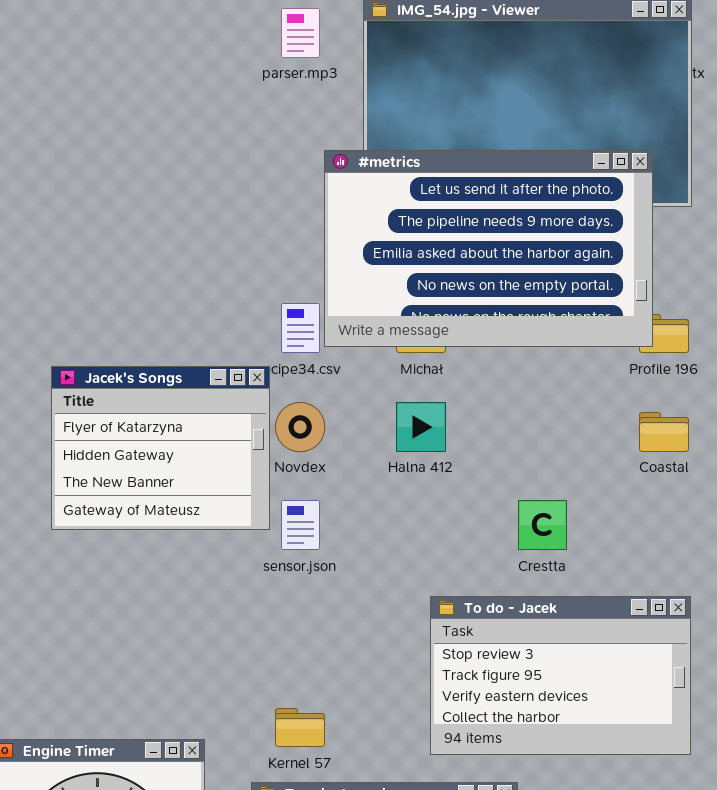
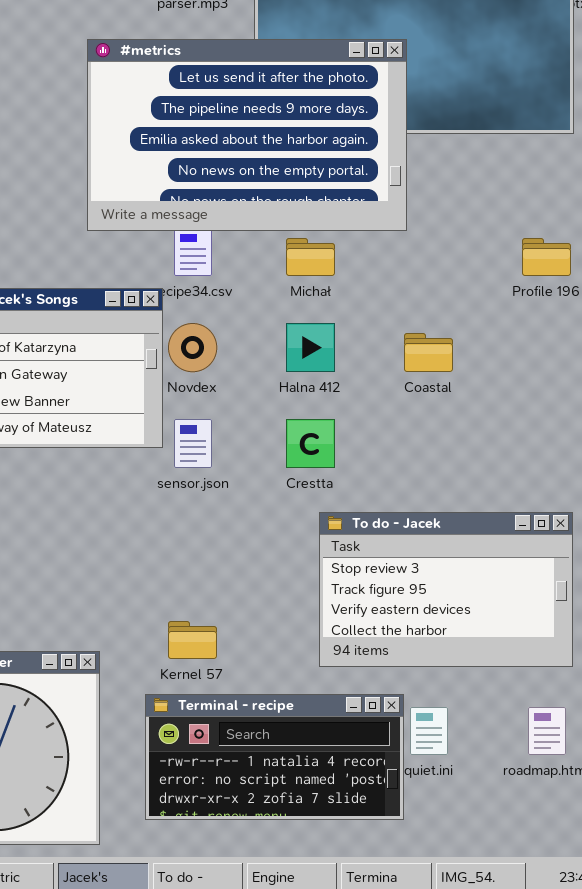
#metrics: [324,150,653,347] -> [87,39,407,231], moved
Coastal: [639,412,689,452] -> [404,333,453,372], moved
Crestta: [518,500,567,550] -> [286,419,335,468], moved

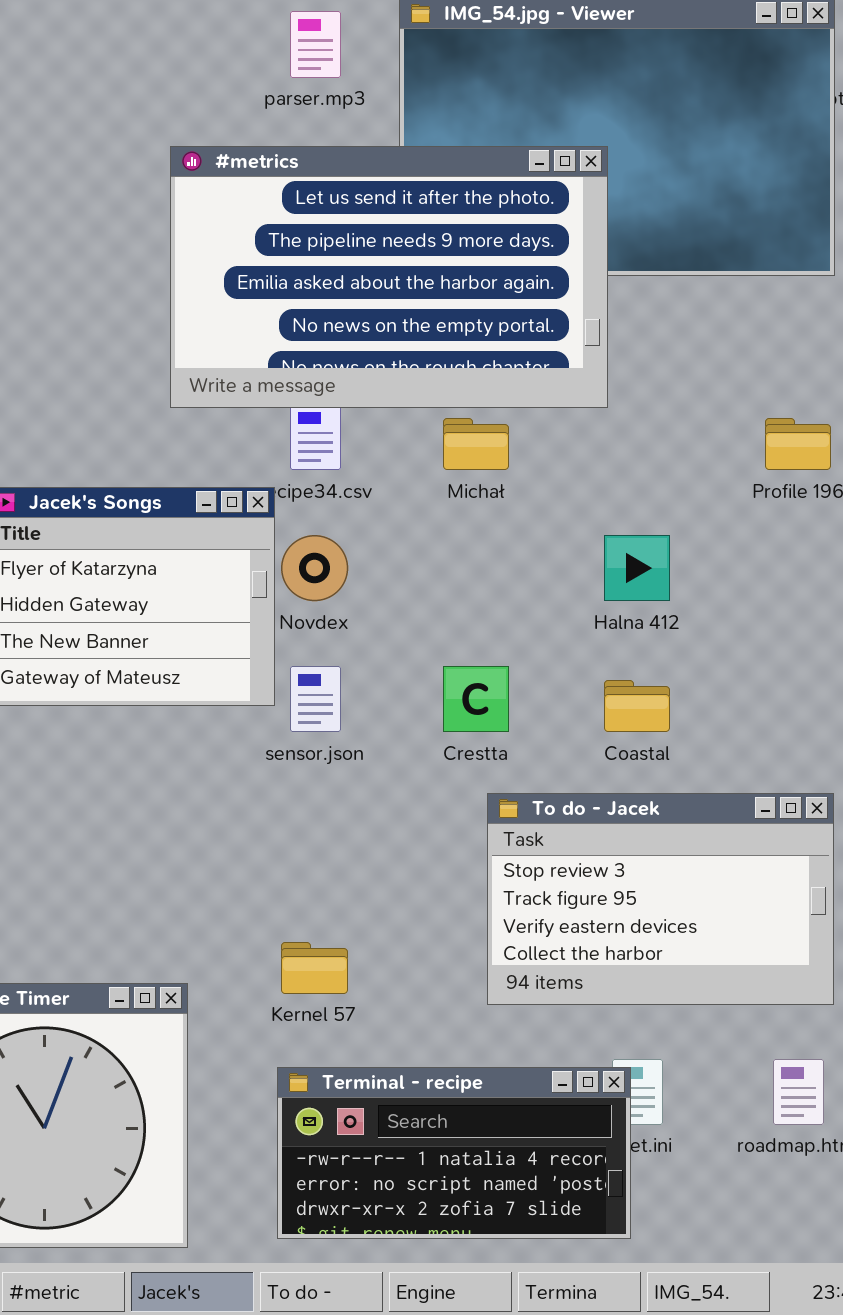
Halna 412: [286,323,335,372] -> [604,535,670,601], moved
Coastal: [404,333,453,372] -> [604,680,670,732], moved
Terminal - recipe: [145,694,404,820] -> [277,1067,631,1239], moved

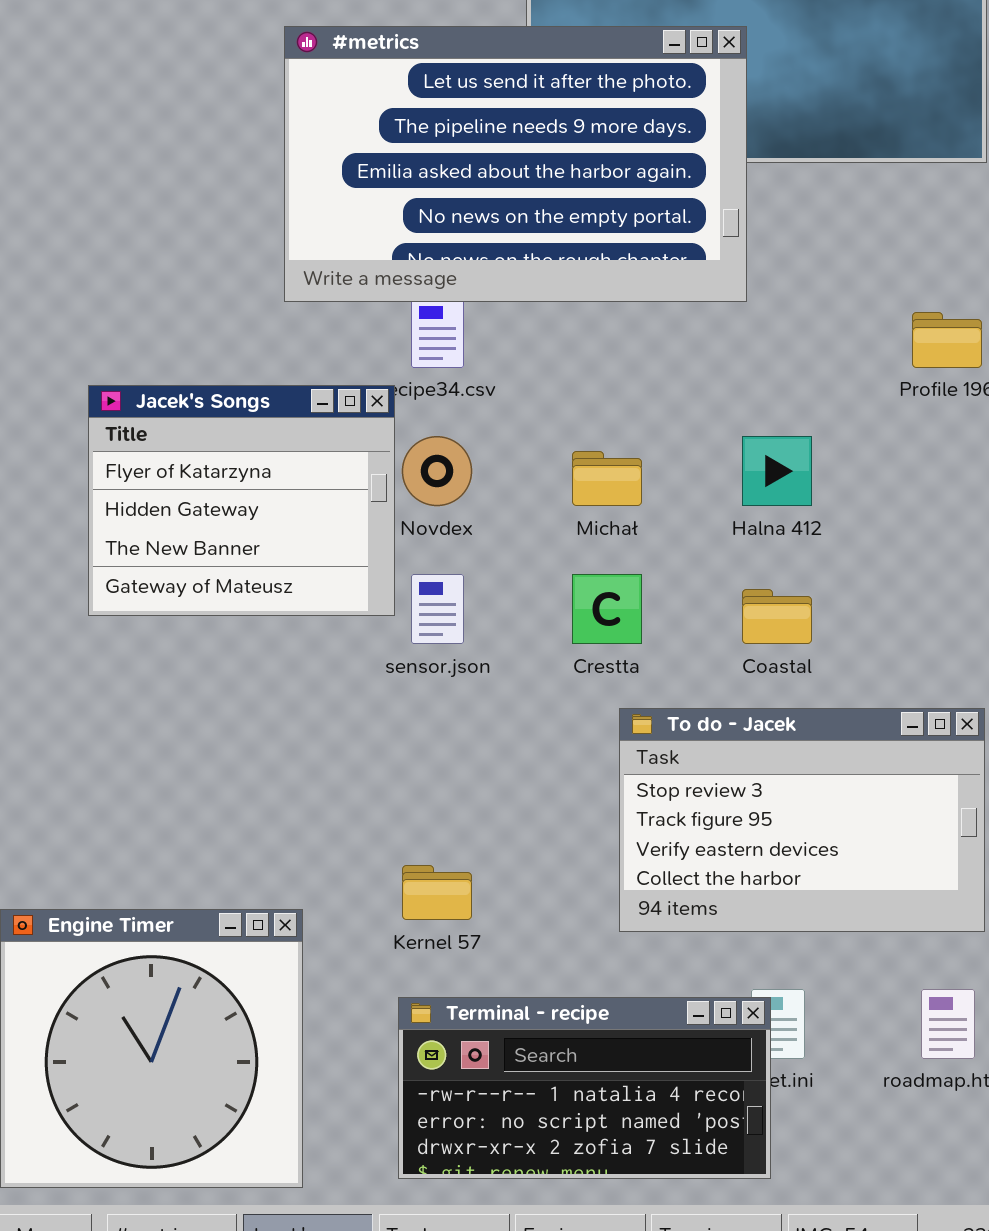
Michał: [443,418,509,470] -> [572,451,642,506], moved

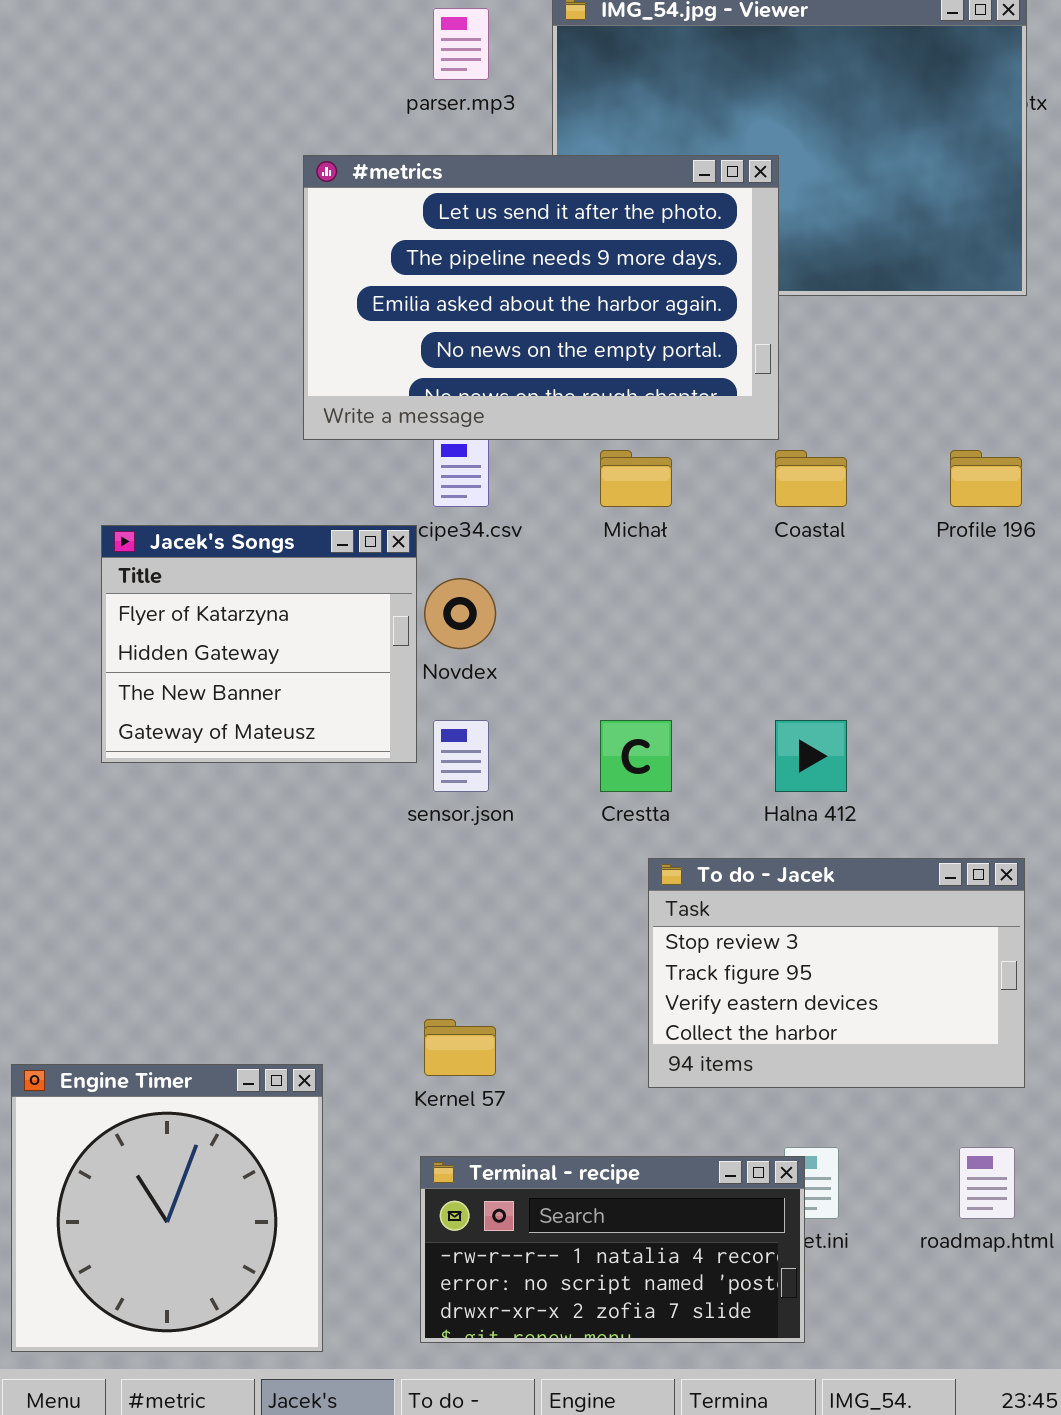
Halna 412: [742,436,812,506] -> [775,720,847,792], moved
Michał: [572,451,642,506] -> [600,450,672,507], moved
Coastal: [742,589,812,644] -> [775,450,847,507], moved

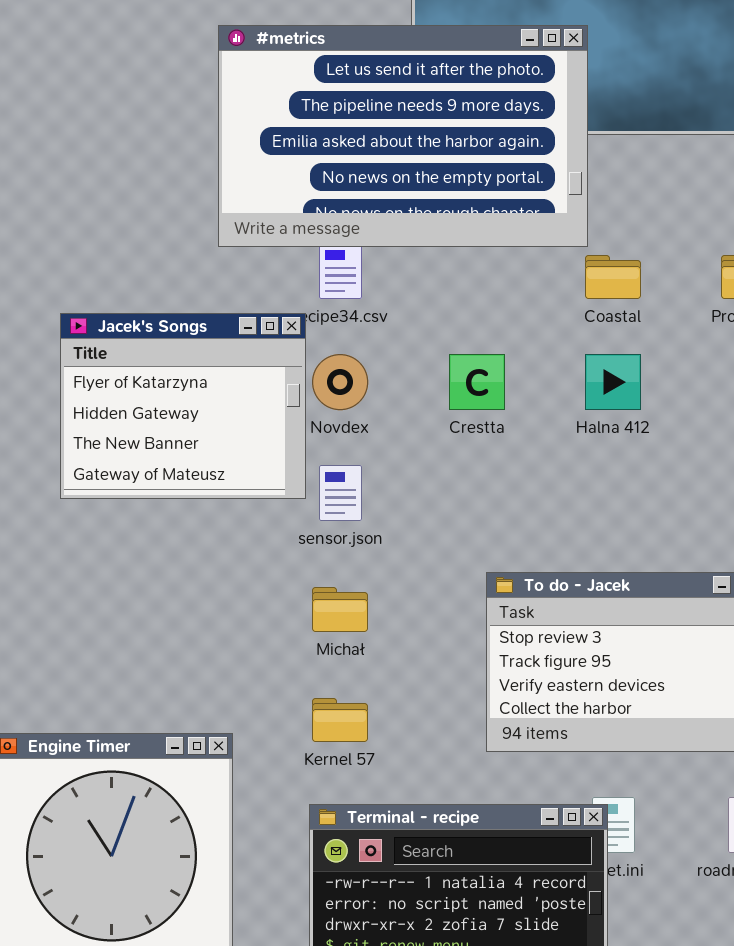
Michał: [600,450,672,507] -> [312,587,368,632], moved
Crestta: [600,720,672,792] -> [449,354,505,410], moved
Halna 412: [775,720,847,792] -> [585,354,641,410], moved

